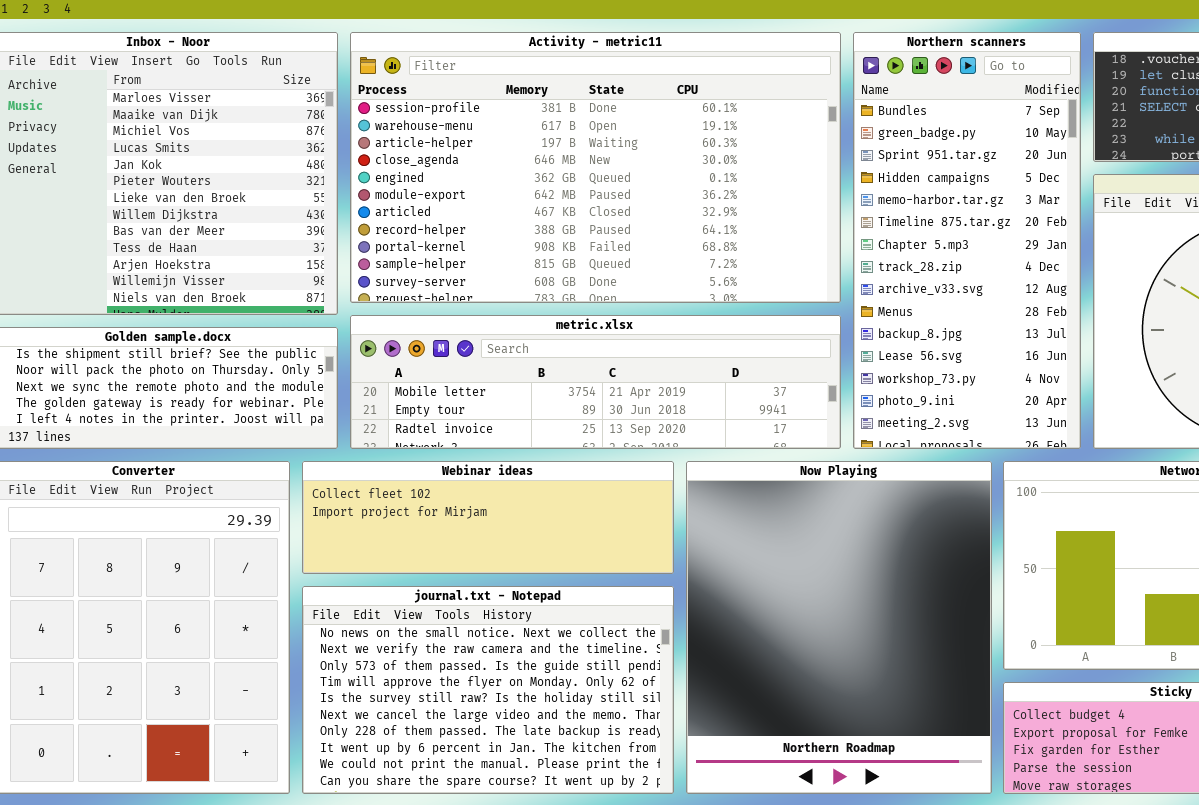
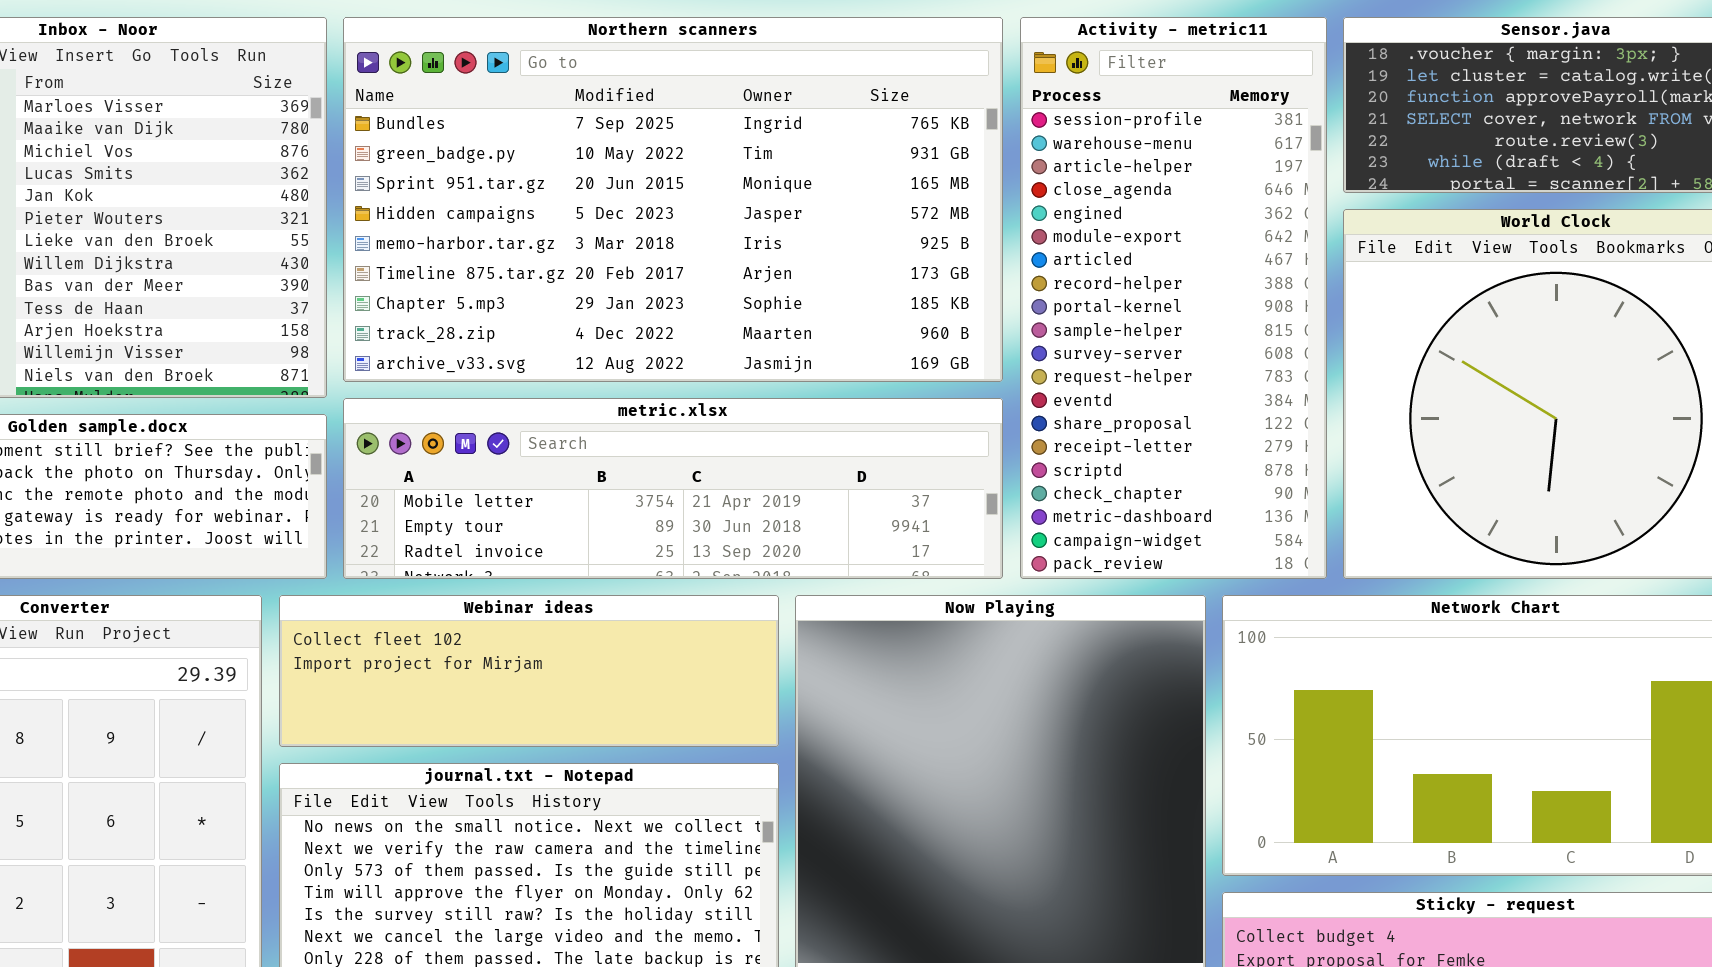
Activity - metric11: [350,32,841,303] -> [1020,17,1327,579], moved, resized
Northern scanners: [853,32,1081,449] -> [343,17,1003,382], moved, resized

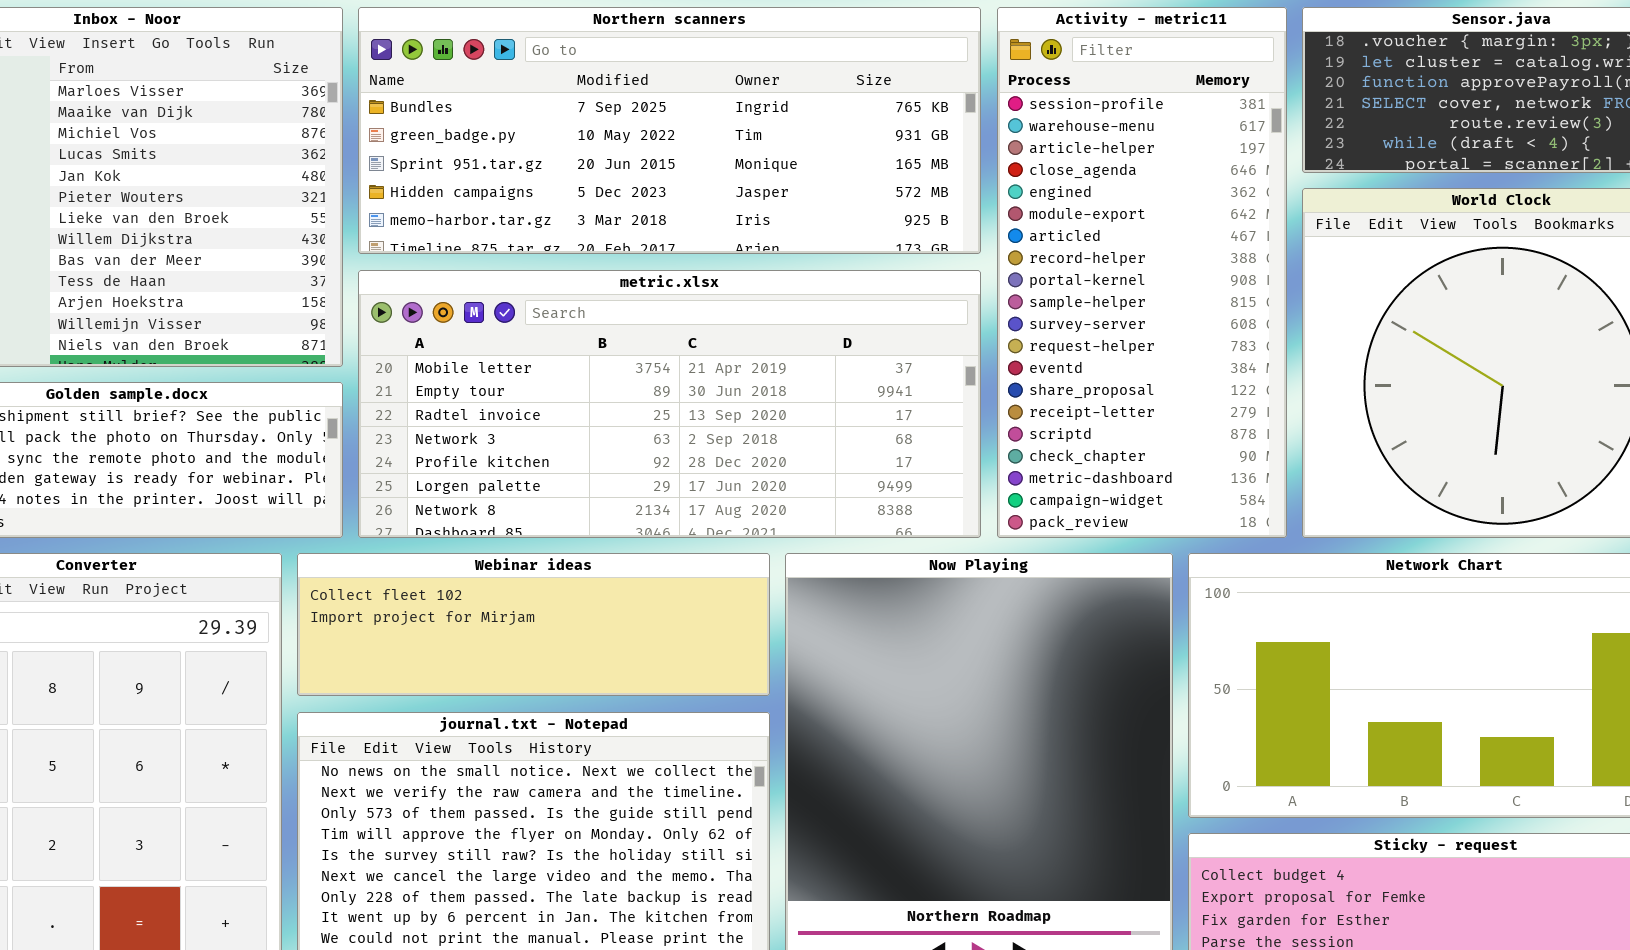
Northern scanners: [343,17,1003,382] -> [358,7,981,254], resized
metric.xlsx: [343,398,1003,579] -> [358,270,981,538], resized

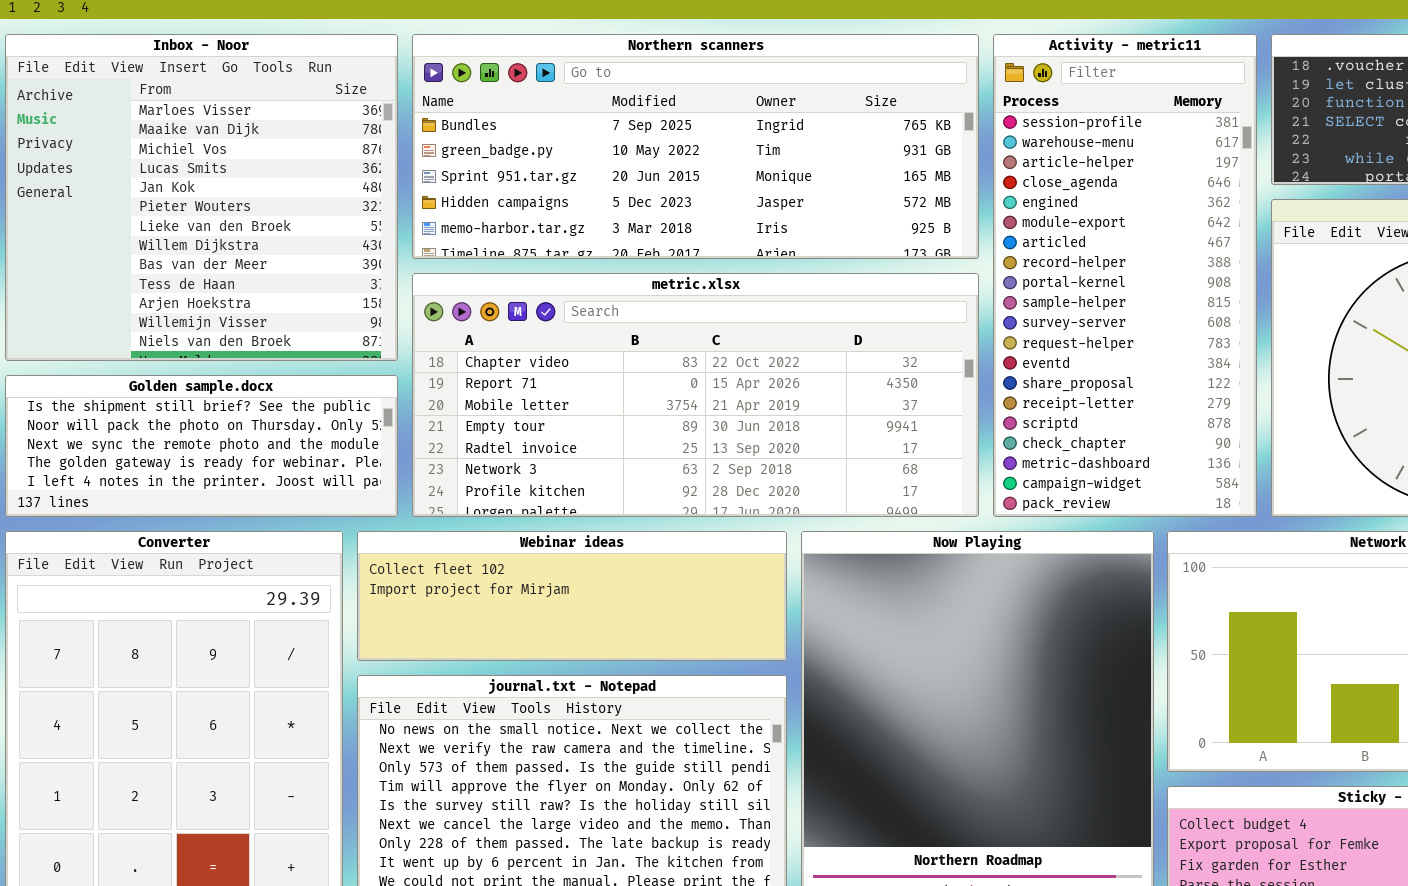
metric.xlsx: [358,270,981,538] -> [412,273,979,517], scrolled up 2 rows

